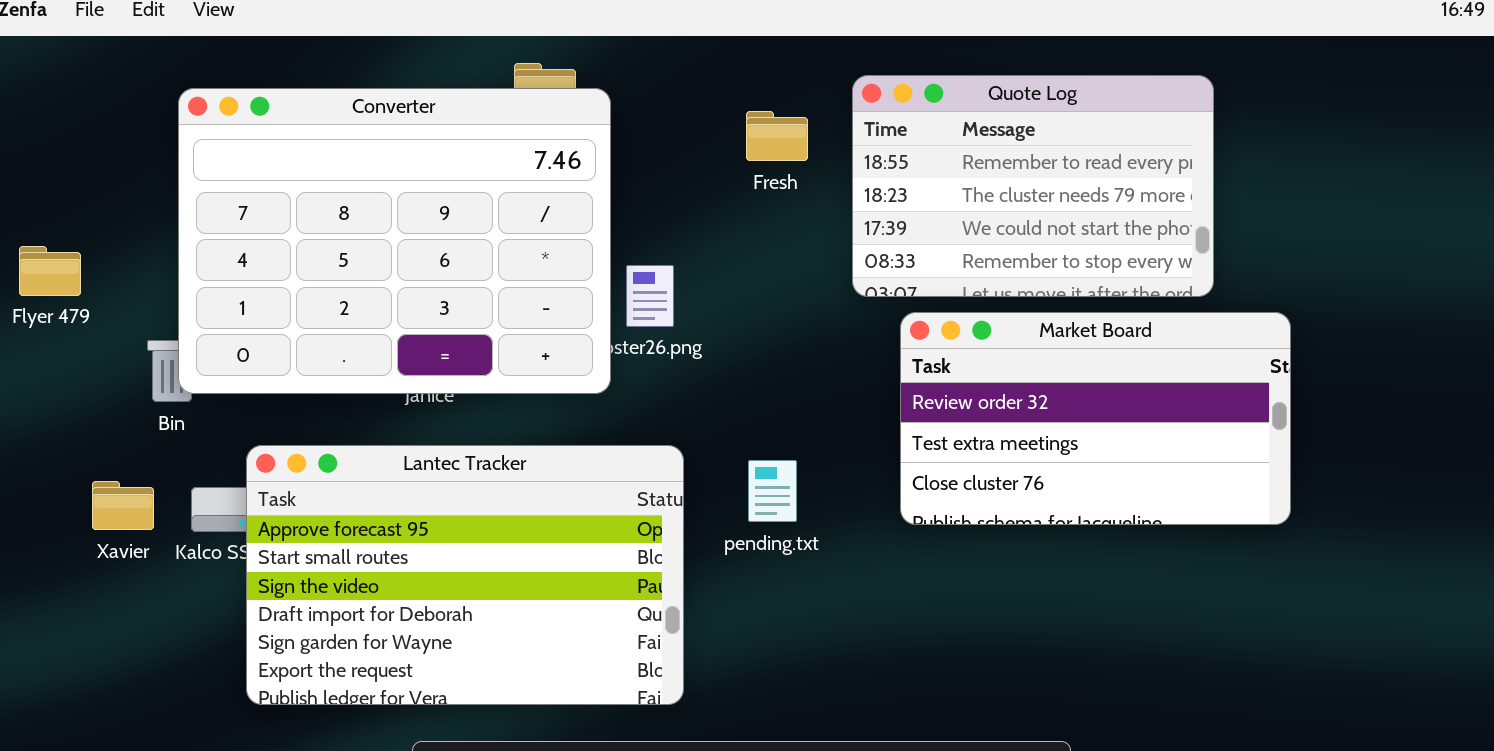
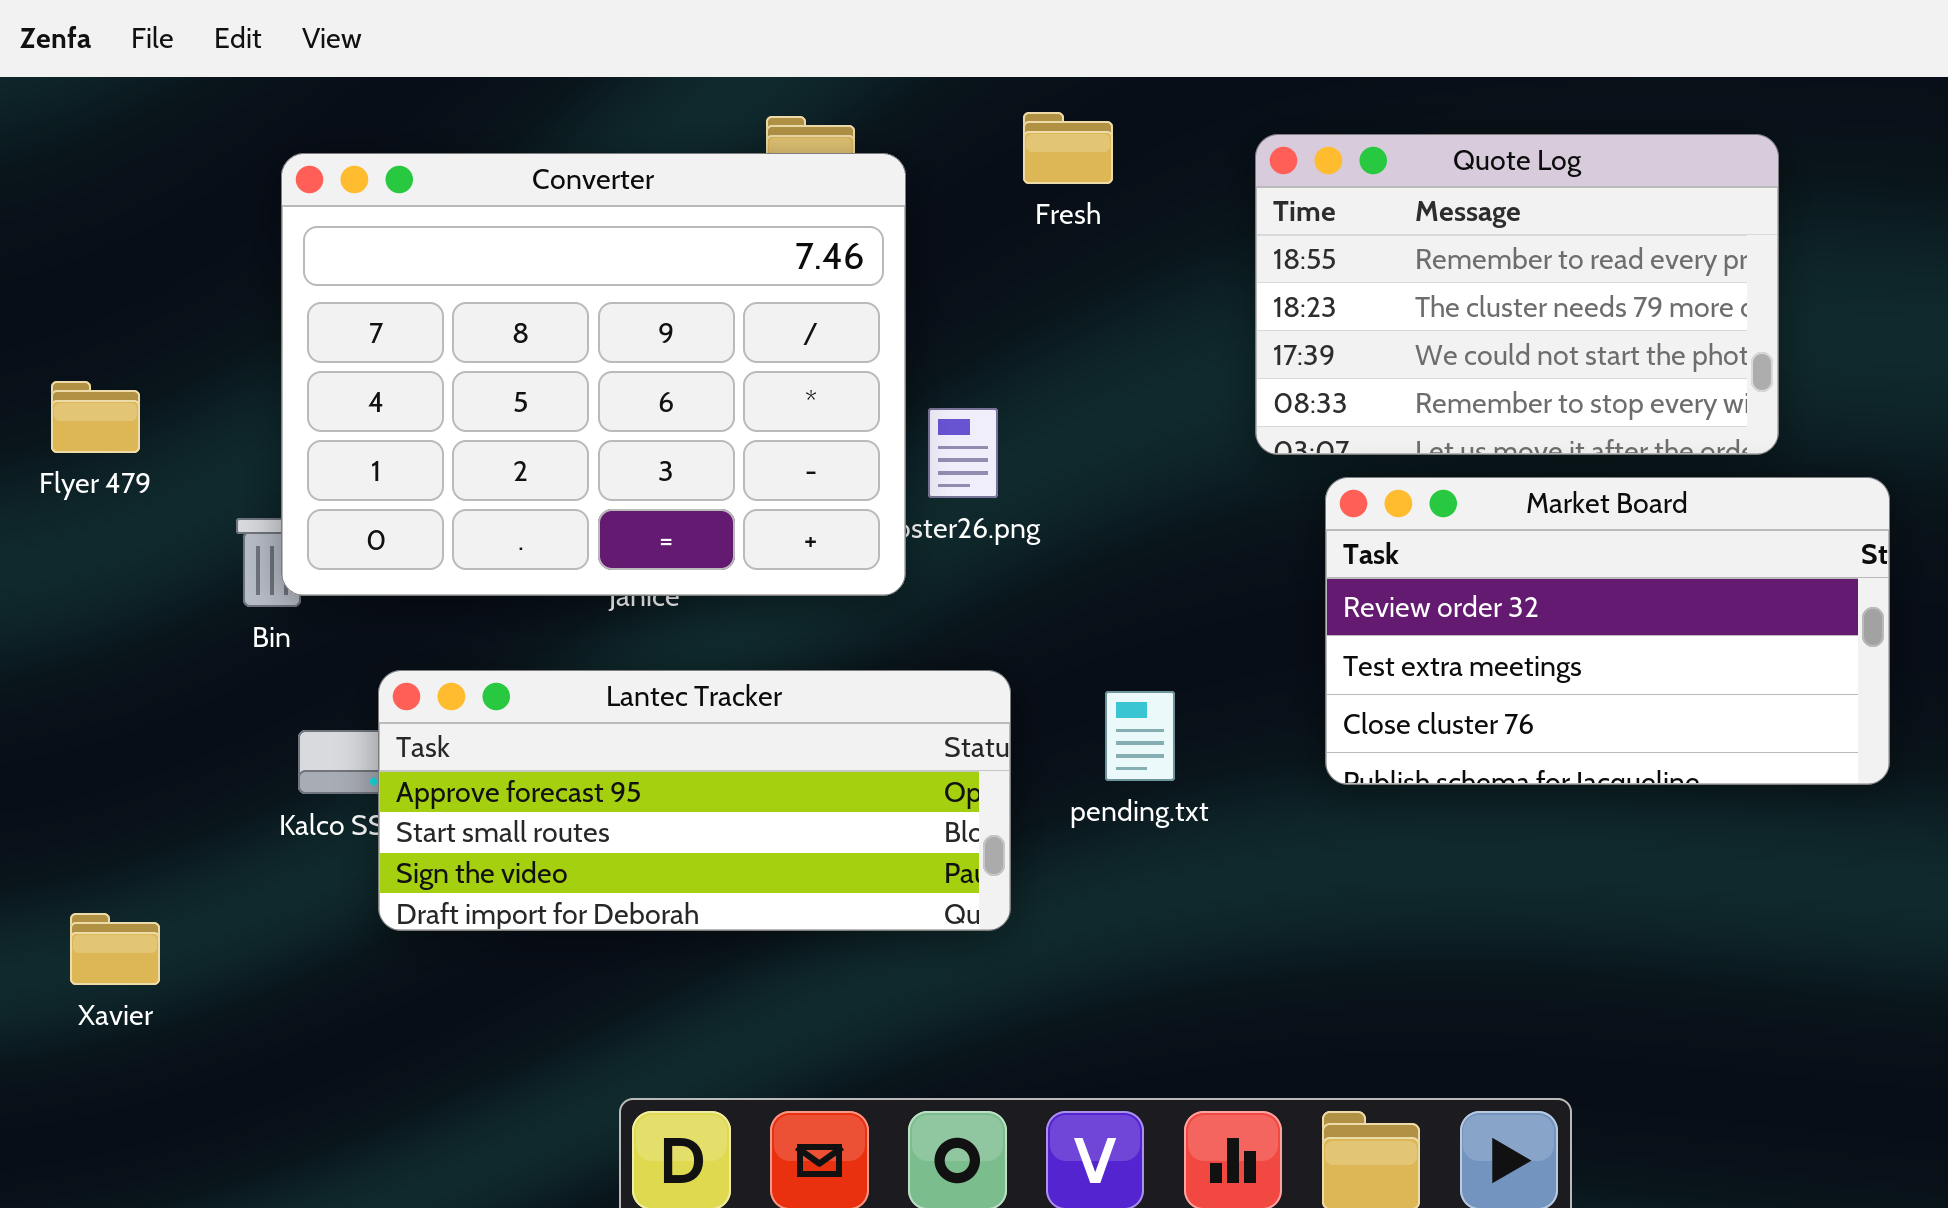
Fresh: [746,111,808,161] -> [1023,112,1113,184], moved
Lantec Tracker: [246,445,684,705] -> [378,670,1011,931], resized
Xavier: [92,481,154,530] -> [70,913,160,985], moved

